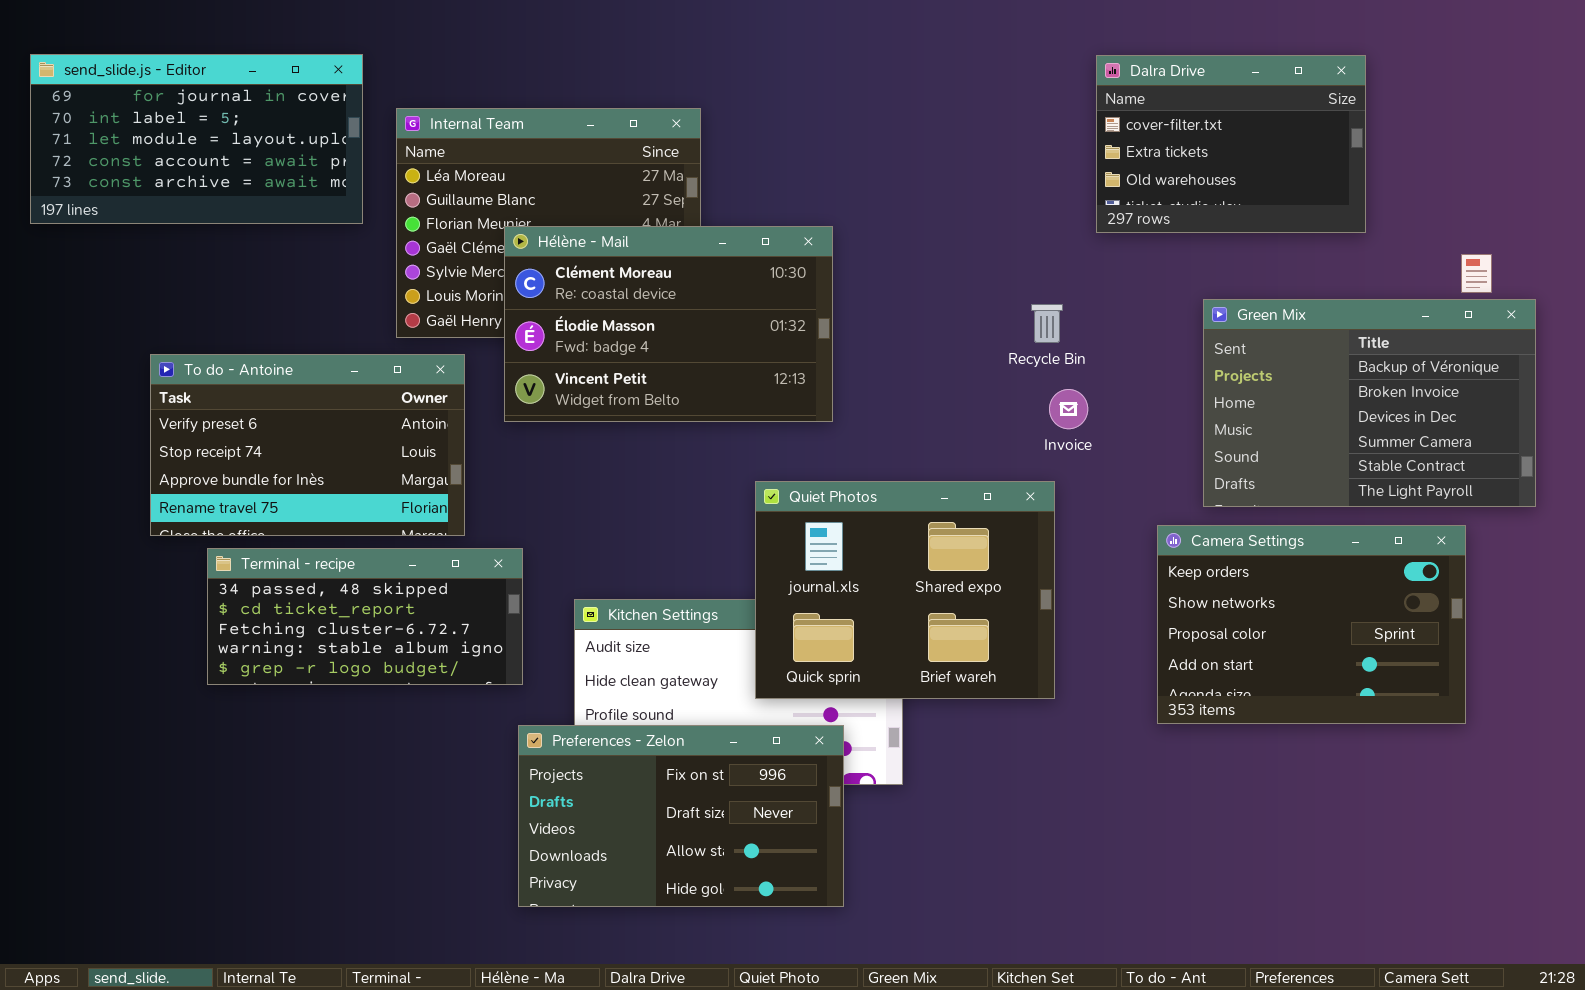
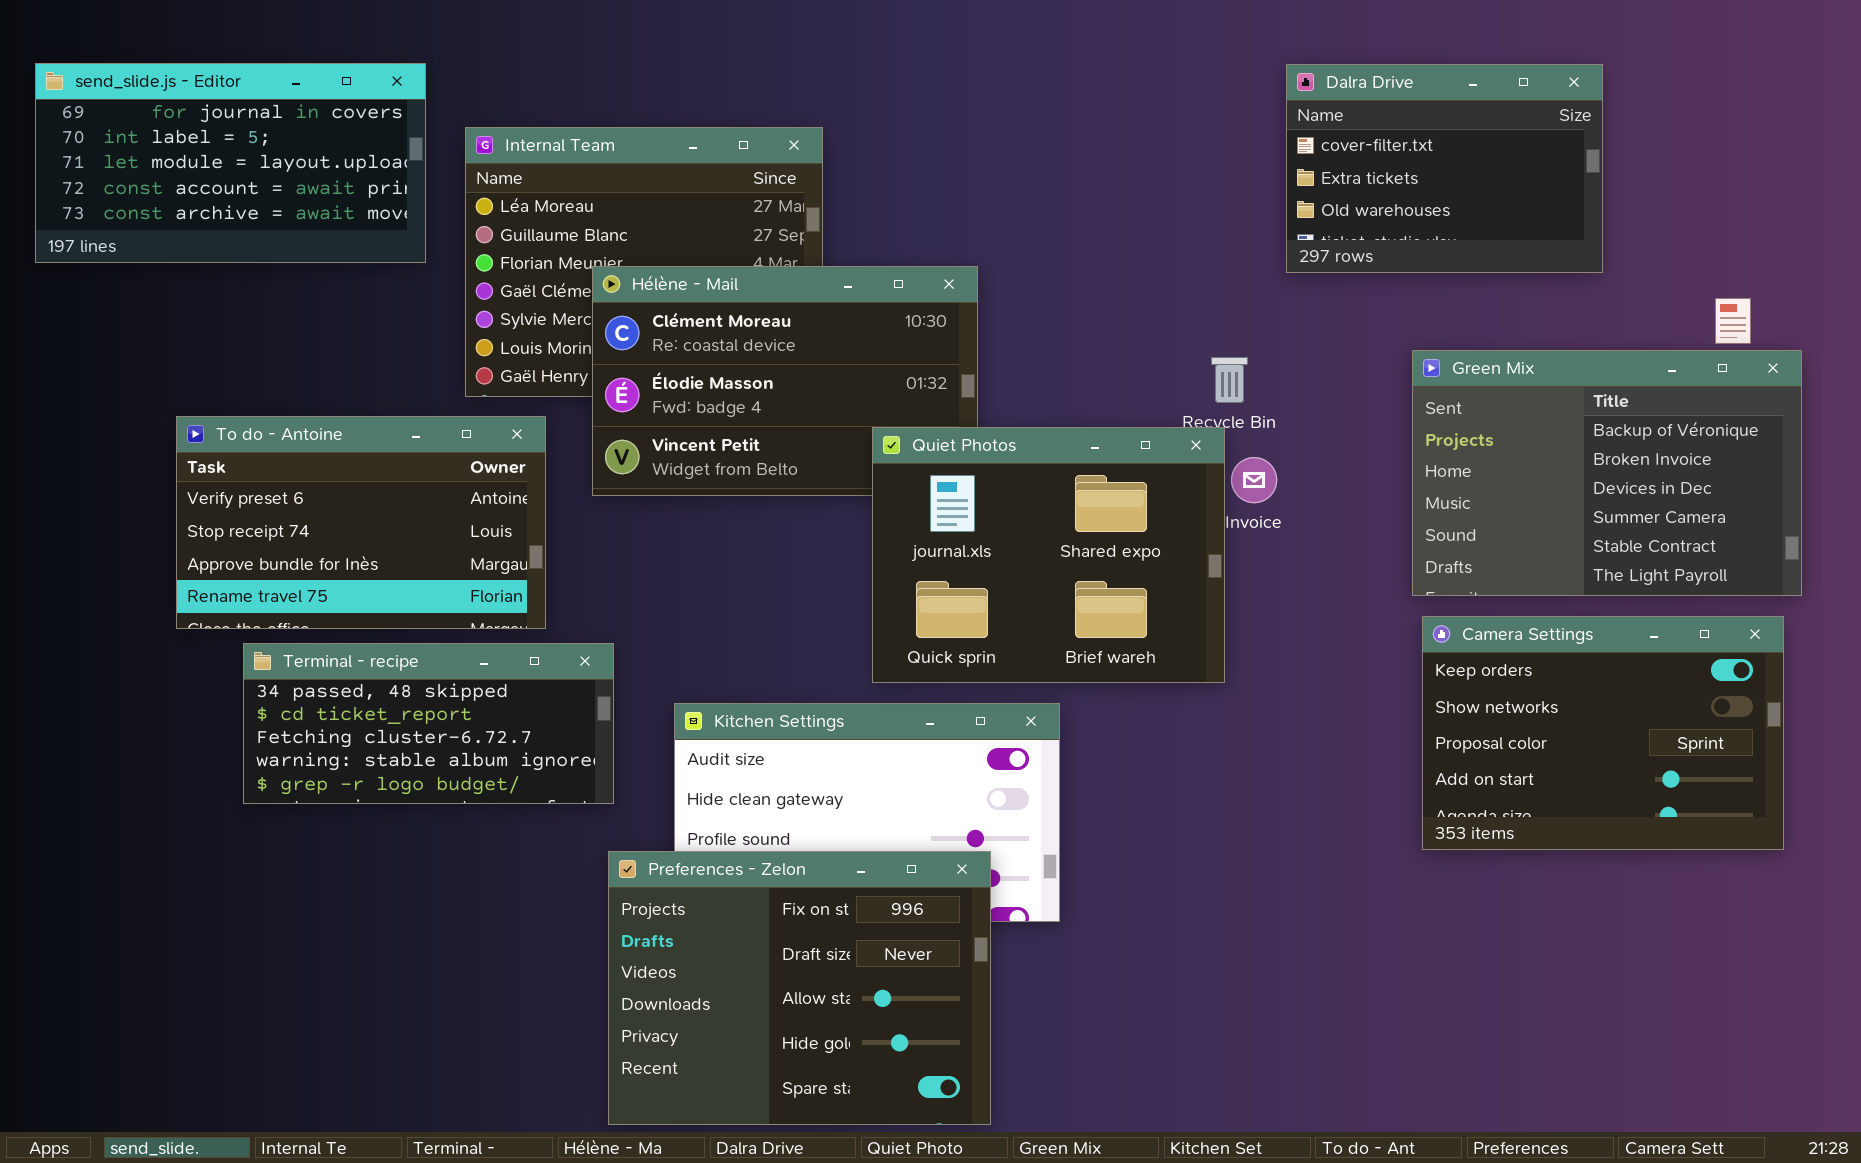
Quiet Photos: [755,481,1055,699] -> [872,427,1225,683], moved
Camera Settings: [1157,525,1466,724] -> [1422,616,1784,850], moved
Preferences - Zelon: [518,725,844,907] -> [608,851,991,1125], resized

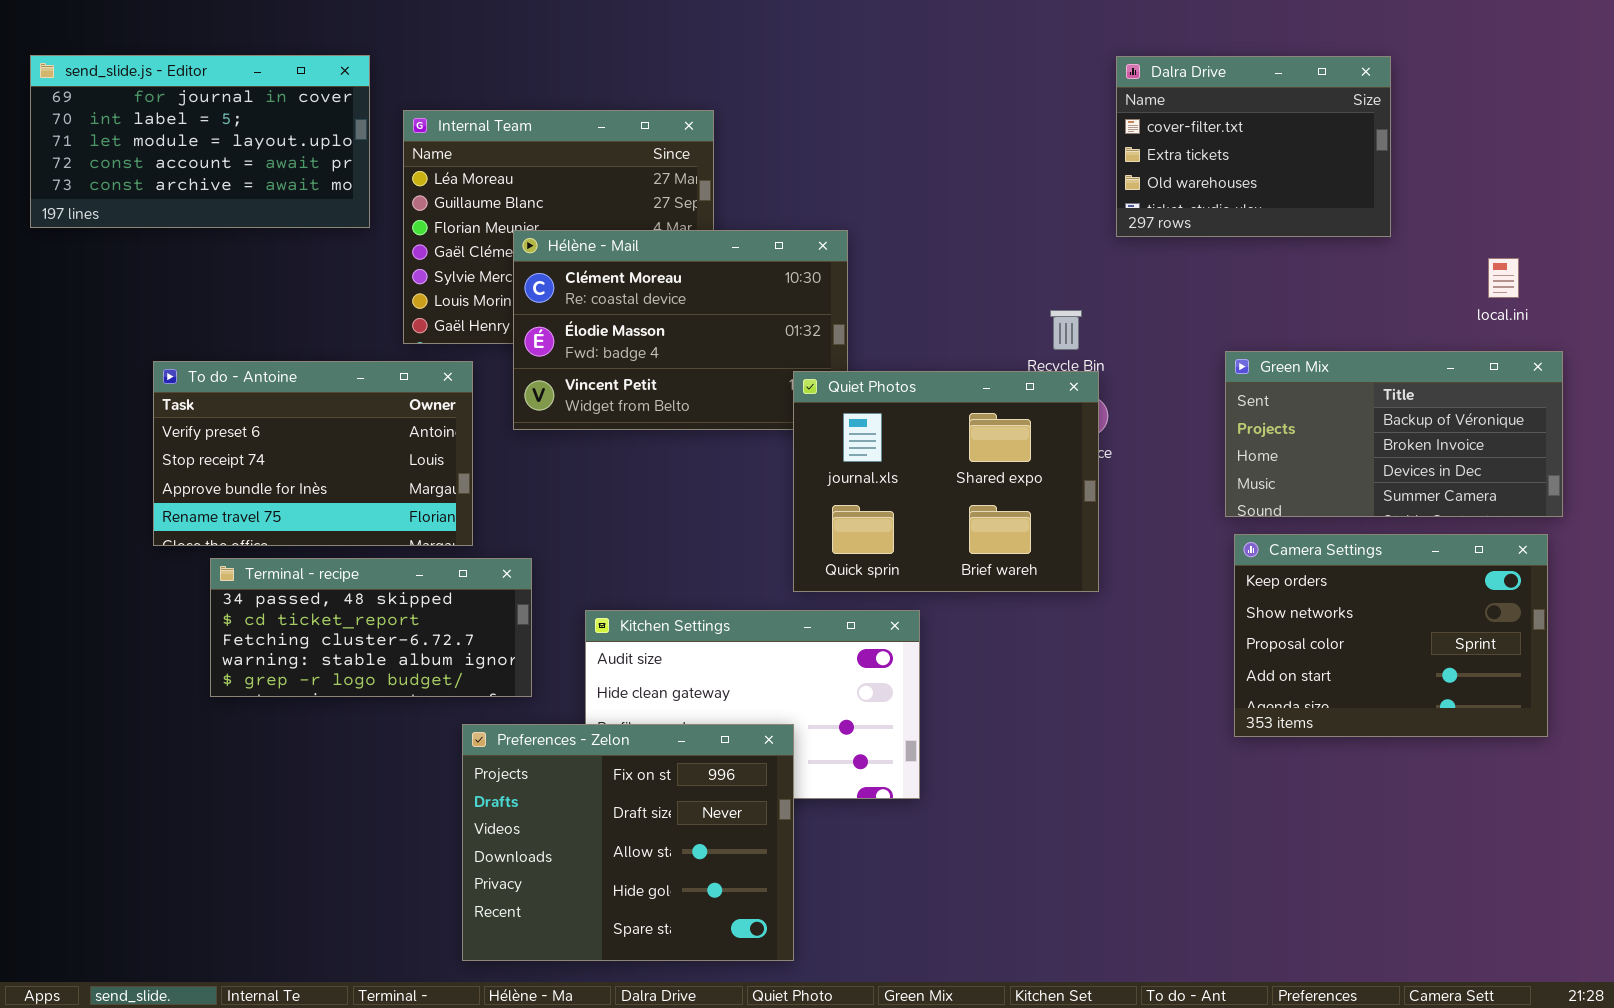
Green Mix: [1412,350,1802,596] -> [1225,351,1563,517], resized
Quiet Photos: [872,427,1225,683] -> [793,371,1099,592], moved
Preferences - Zelon: [608,851,991,1125] -> [462,724,794,961], moved

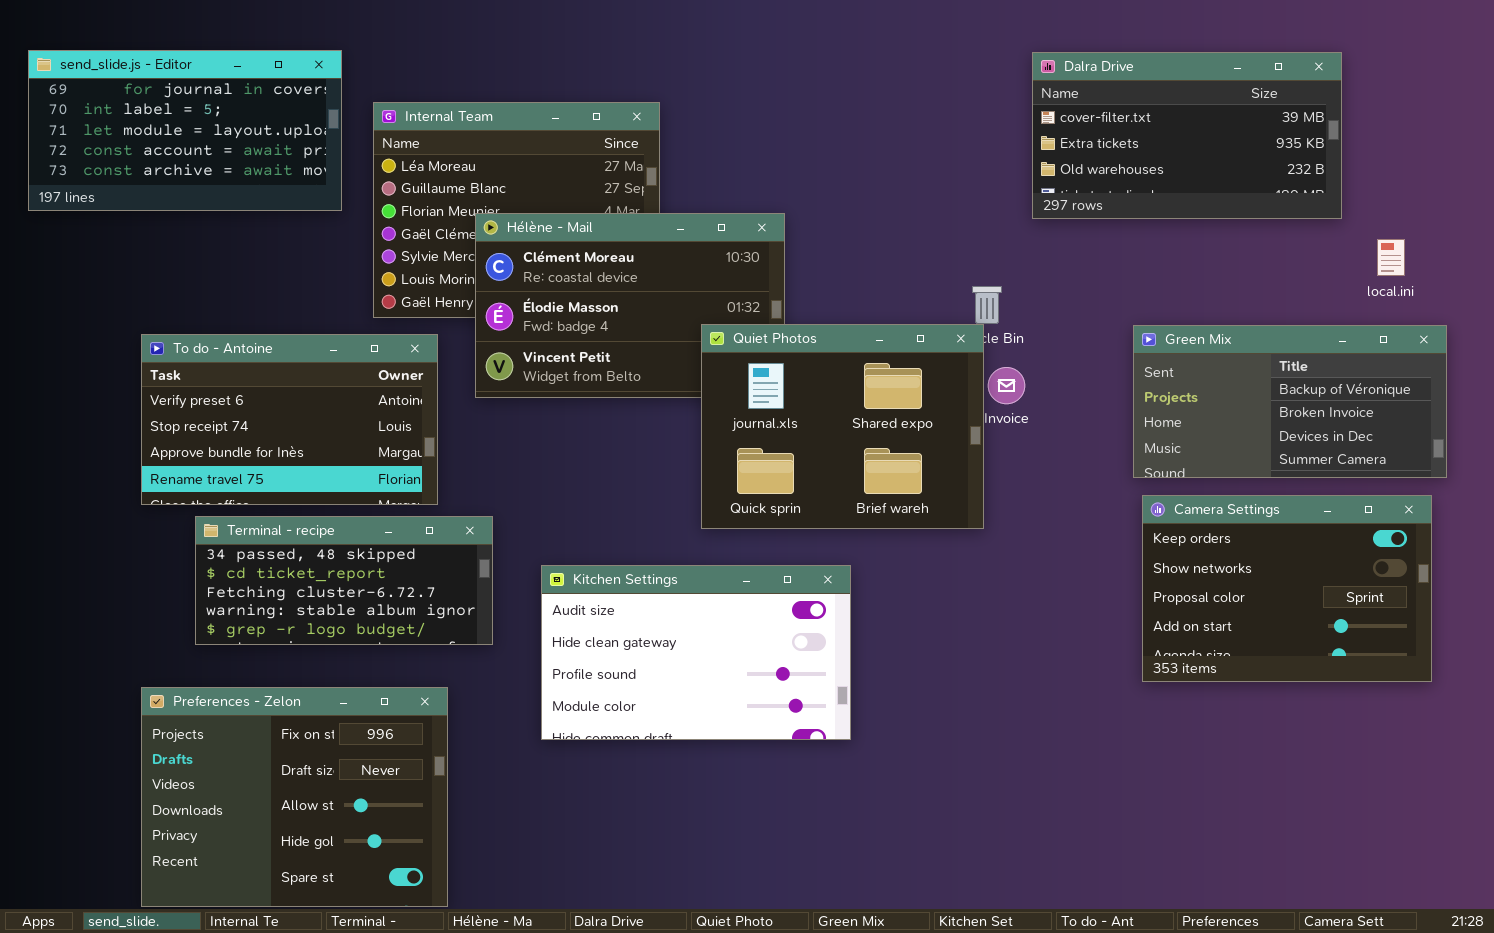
Dalra Drive: [1116,56,1391,237] -> [1032,52,1342,219], resized
Quiet Photos: [793,371,1099,592] -> [701,324,984,529], moved
Preferences - Zelon: [462,724,794,961] -> [141,687,448,907], moved

